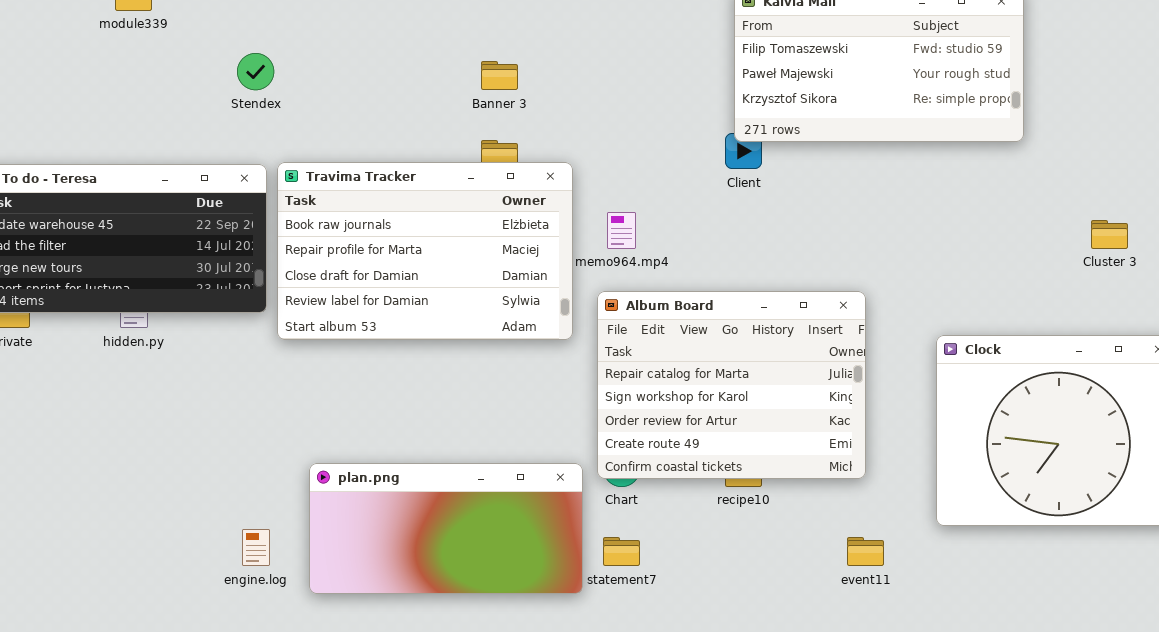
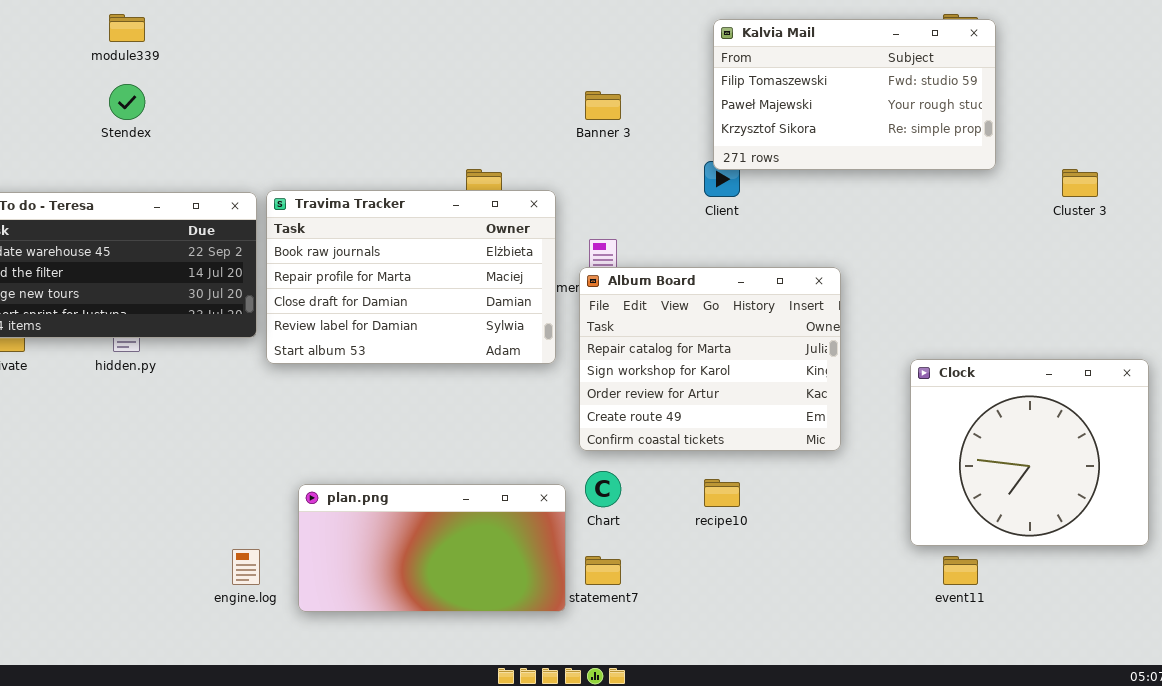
Stendex: [237,53,274,90] -> [109,84,145,120], moved
Banner 3: [481,61,518,90] -> [585,91,621,120], moved
Cluster 3: [1091,220,1128,249] -> [1062,169,1098,197], moved
Album Board: [597,291,866,479] -> [579,267,841,451], moved
event11: [847,537,884,566] -> [943,556,978,585], moved

